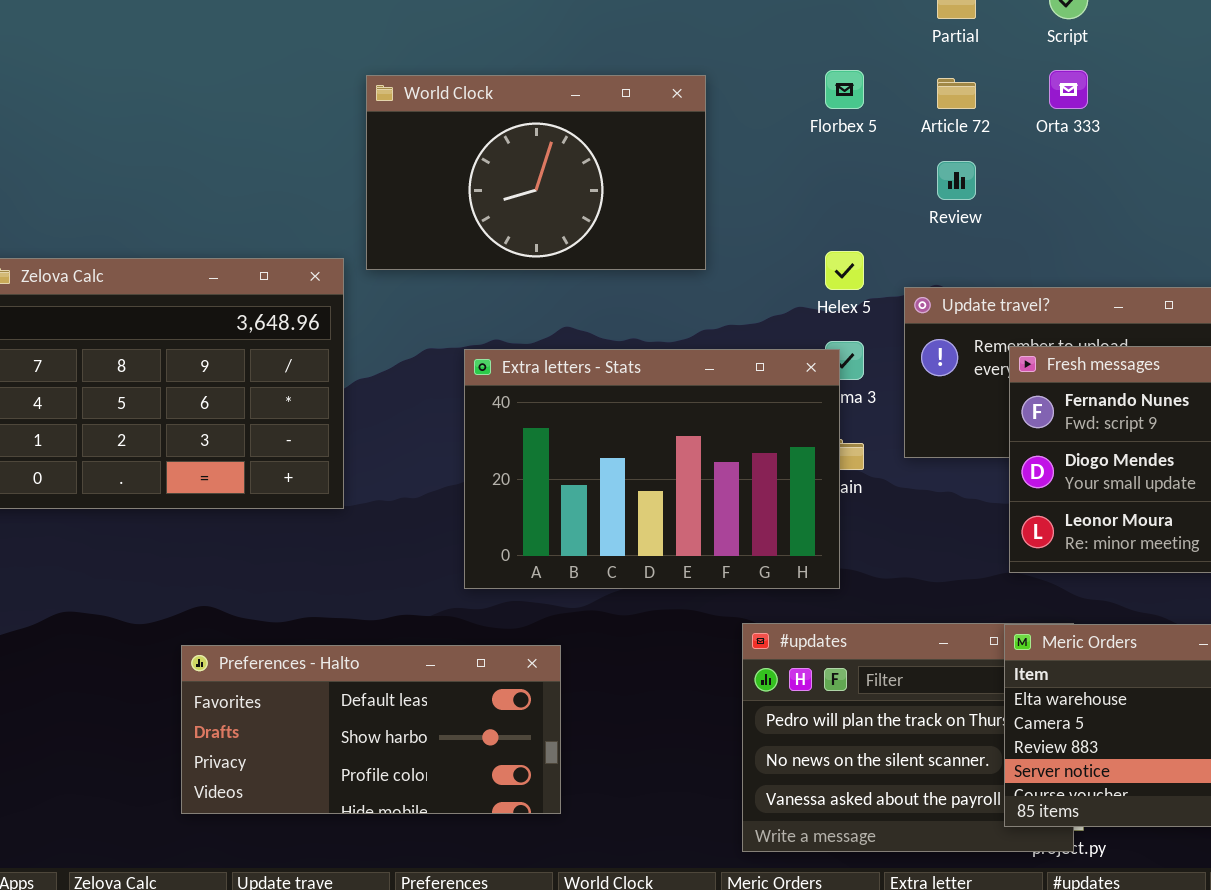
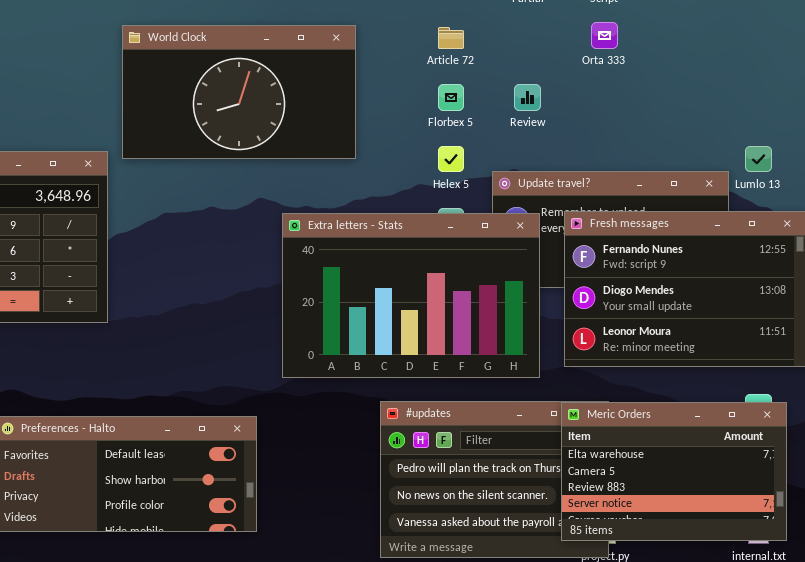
Florbex 5: [825,70,864,109] -> [438,84,464,111], moved
Article 72: [937,78,976,109] -> [438,27,464,49], moved
Extra letters - Stats: [464,349,840,589] -> [282,213,540,378], moved

